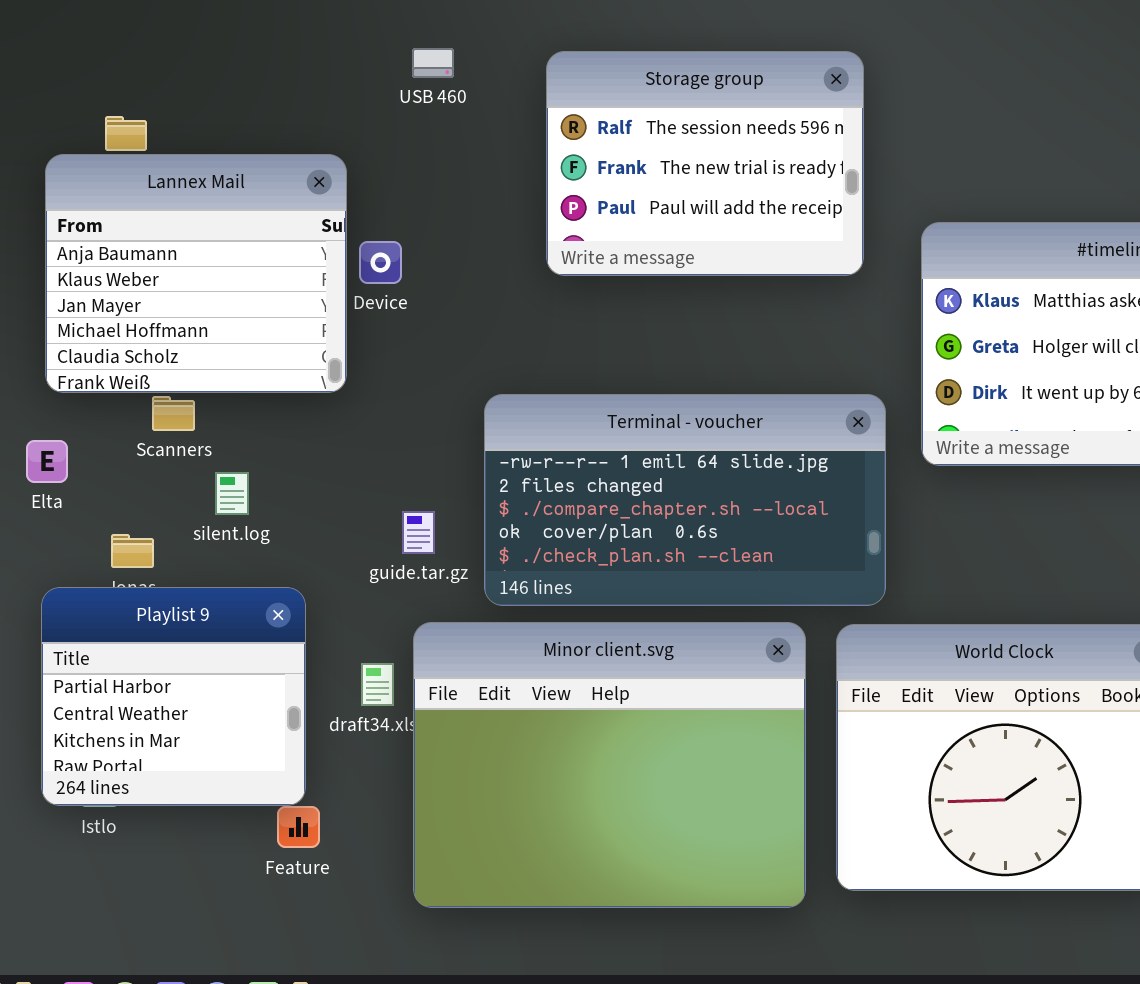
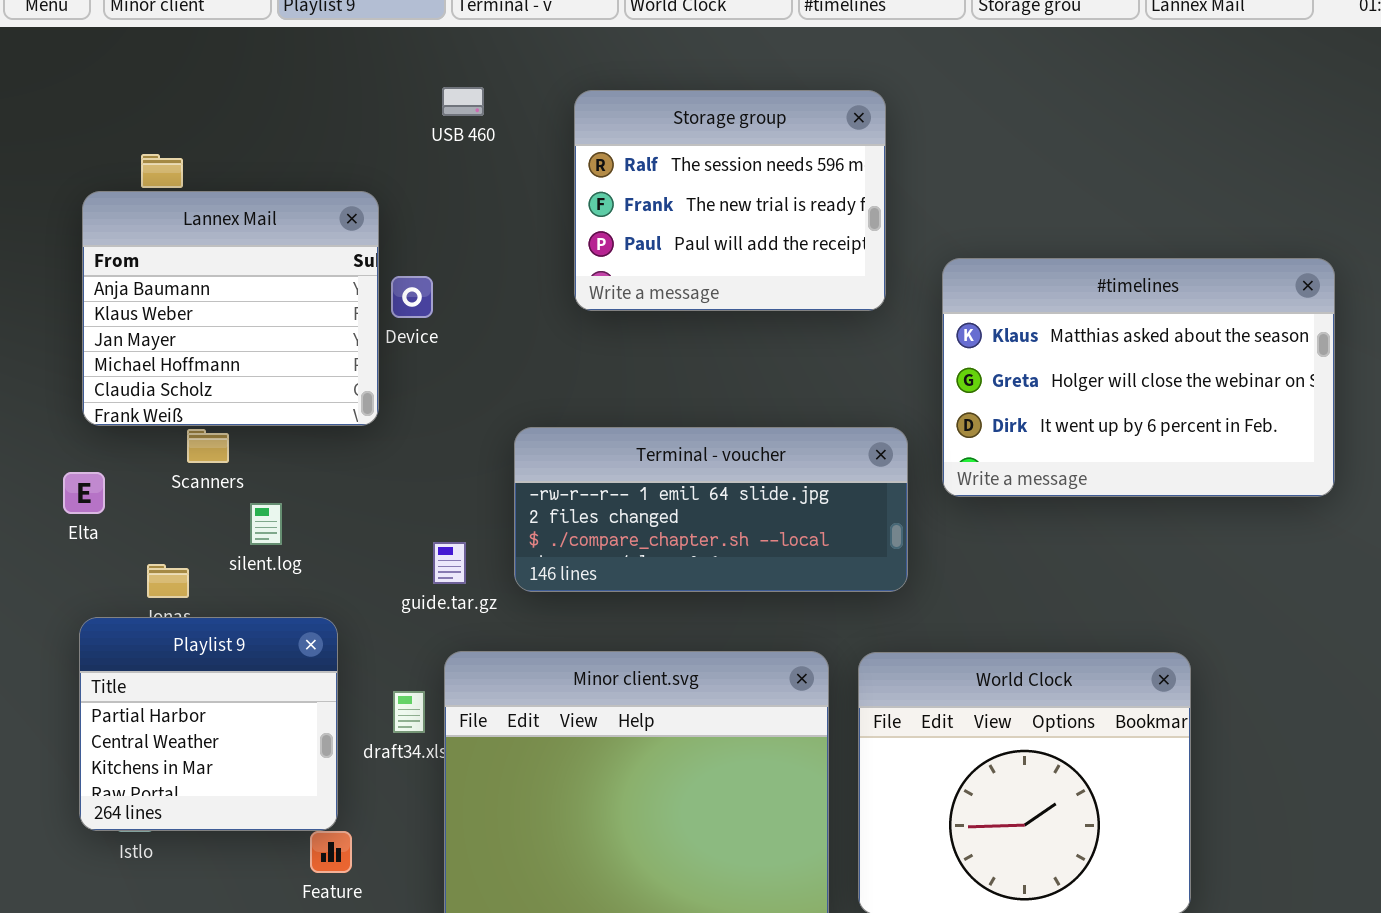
Terminal - voucher: [484,394,886,606] -> [514,427,908,592], resized

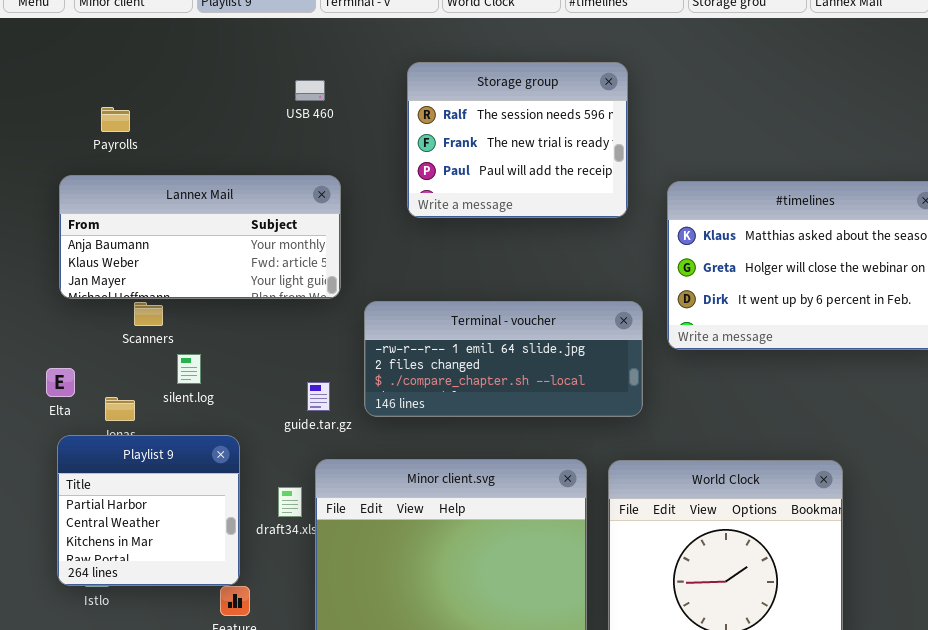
USB 460: [442,87,484,116] -> [295,80,325,101], moved
Lannex Mail: [82,191,379,426] -> [59,175,341,299], resized
Elta: [63,472,105,514] -> [46,368,75,397], moved

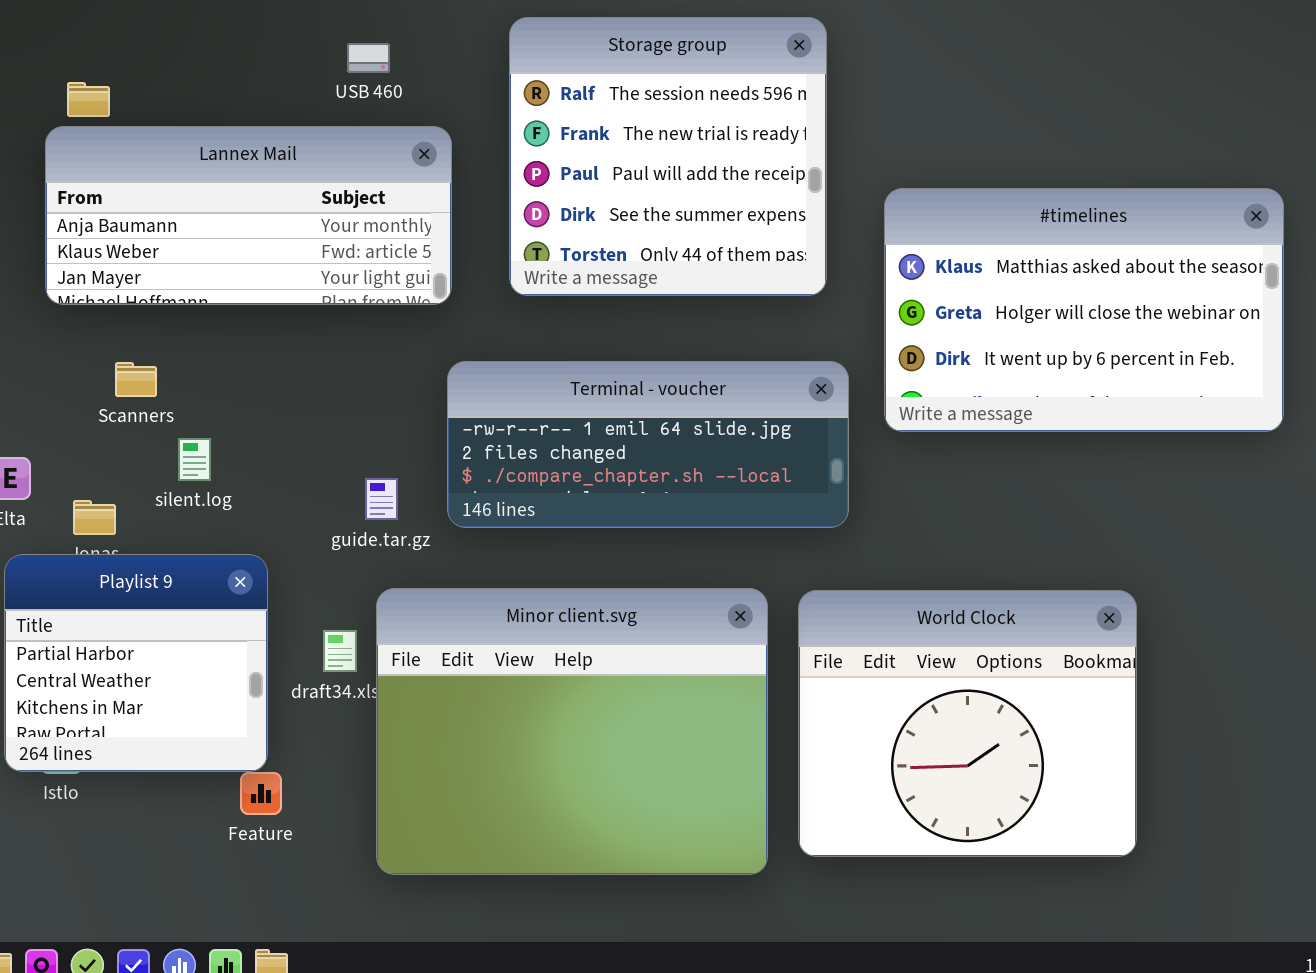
Storage group: [407,62,628,218] -> [509,17,827,296], resized
Lannex Mail: [59,175,341,299] -> [45,126,452,305], moved

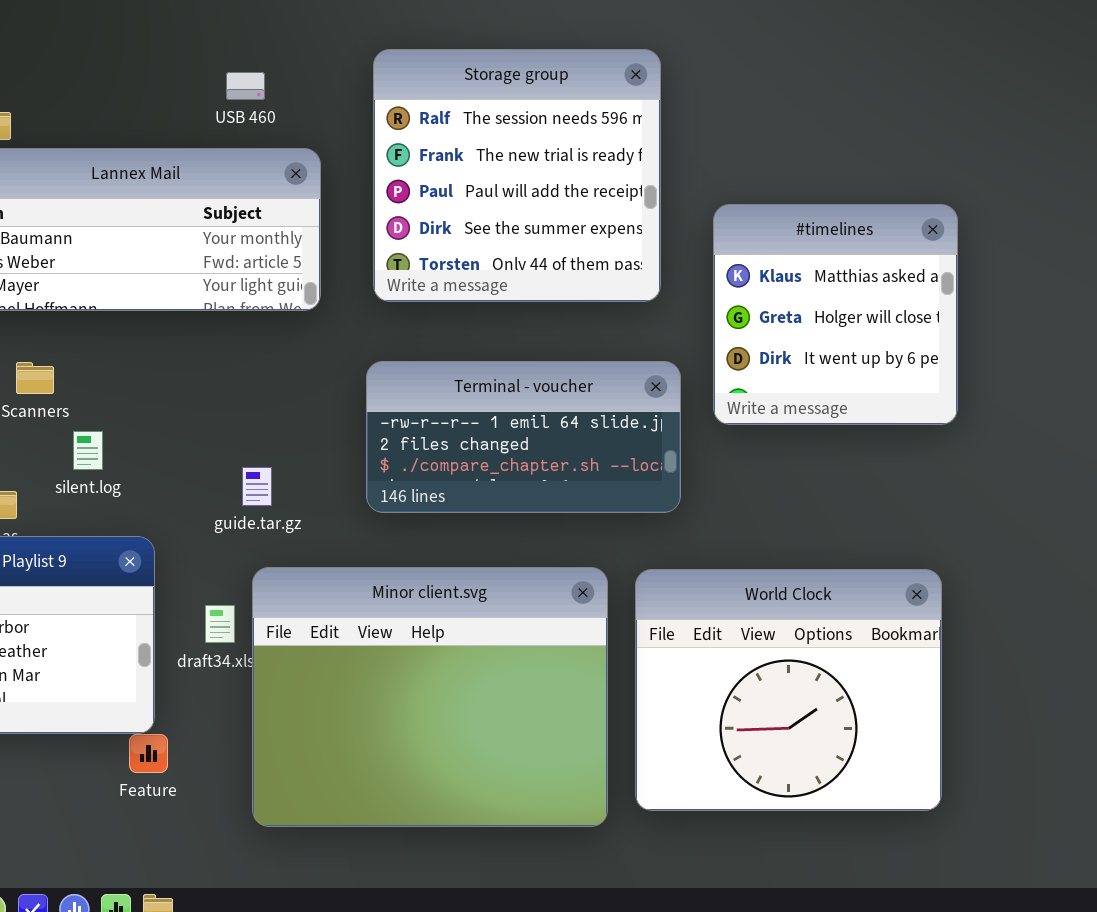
#timelines: [884,188,1284,432] -> [713,204,958,425], resized
Terminal - voucher: [447,361,849,528] -> [366,361,681,513], resized

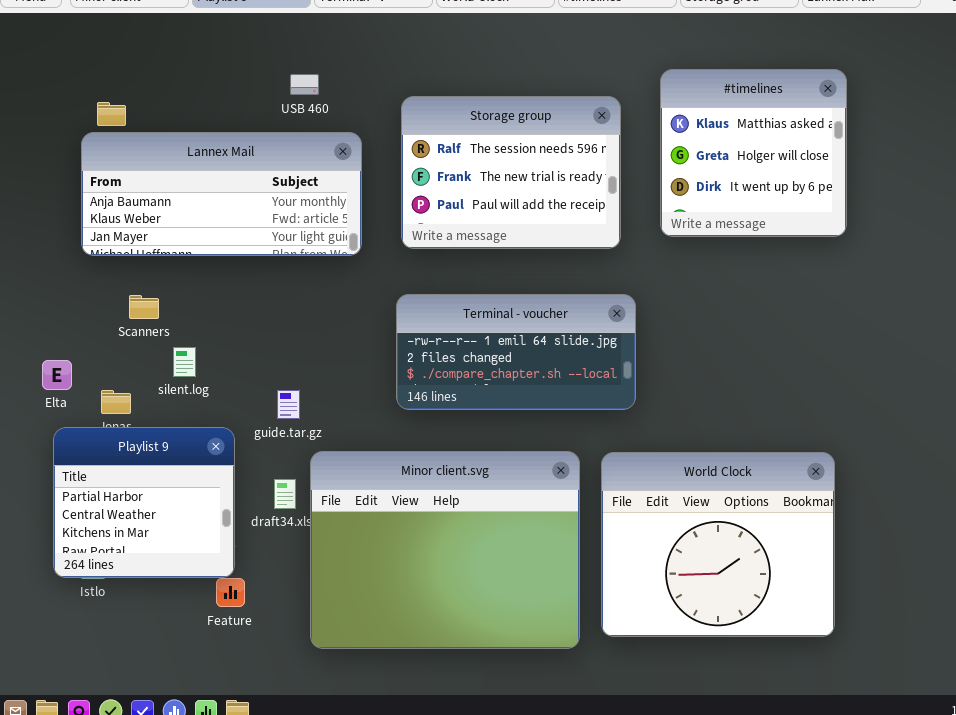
Storage group: [373,49,661,302] -> [401,96,621,249], resized
#timelines: [713,204,958,425] -> [660,69,847,237], moved
guide.tar.gz: [242,467,272,506] -> [277,390,300,419], moved

